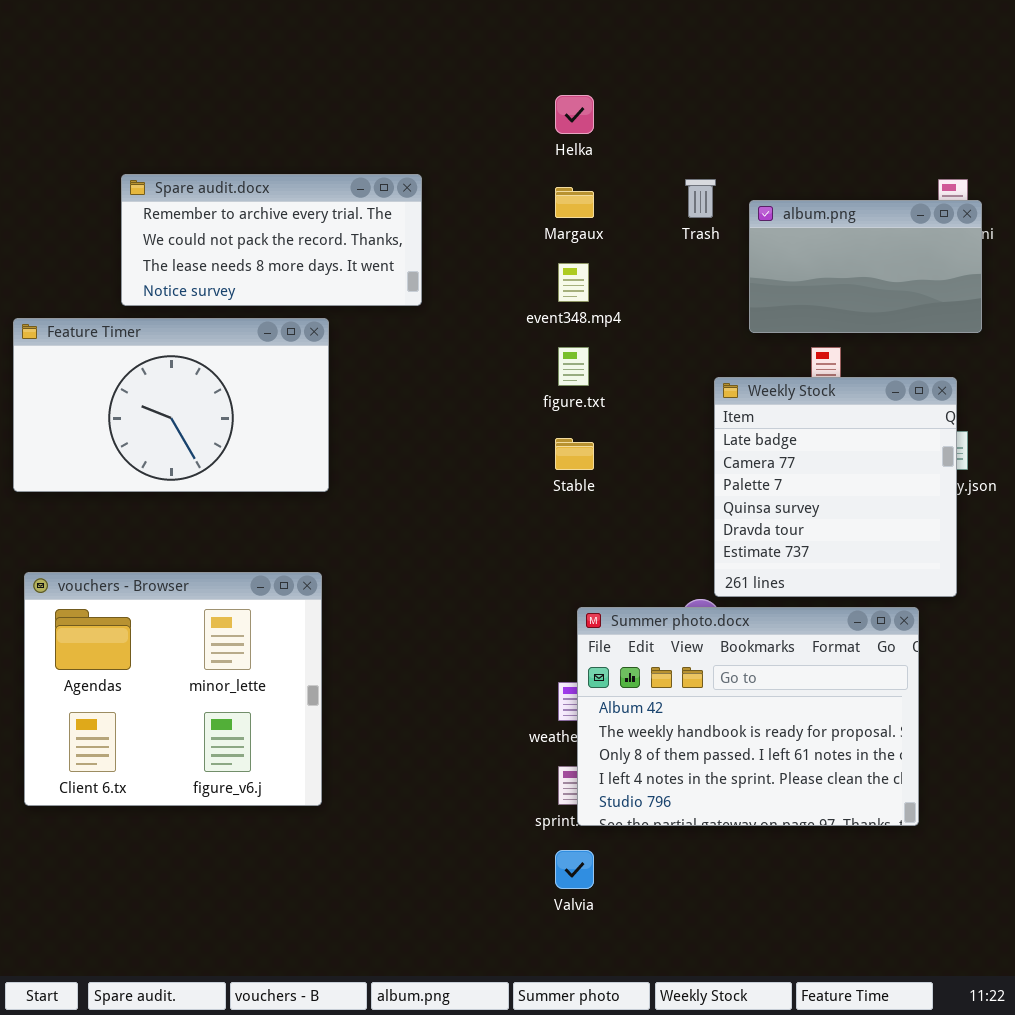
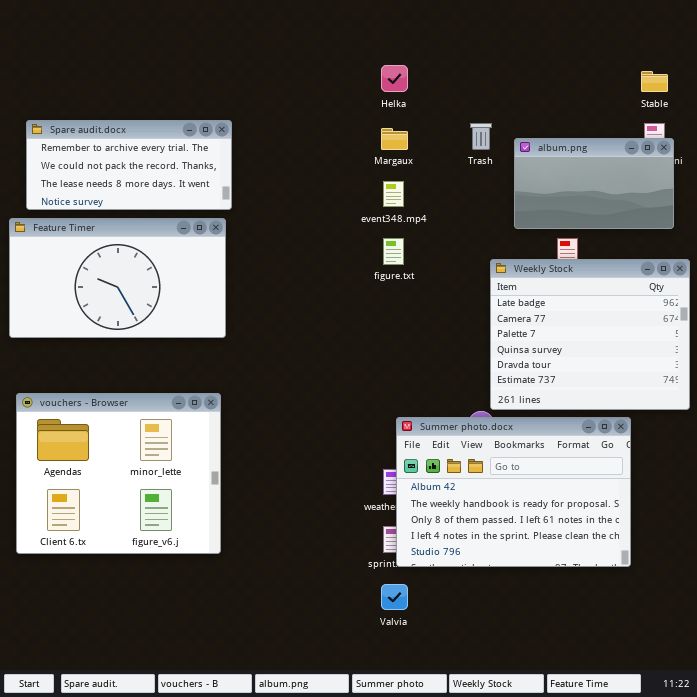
Spare audit.docx: [121,174,422,306] -> [26,120,232,210], moved
Weekly Stock: [714,377,957,597] -> [490,259,690,410], resized
Stable: [555,438,594,470] -> [641,71,668,92], moved

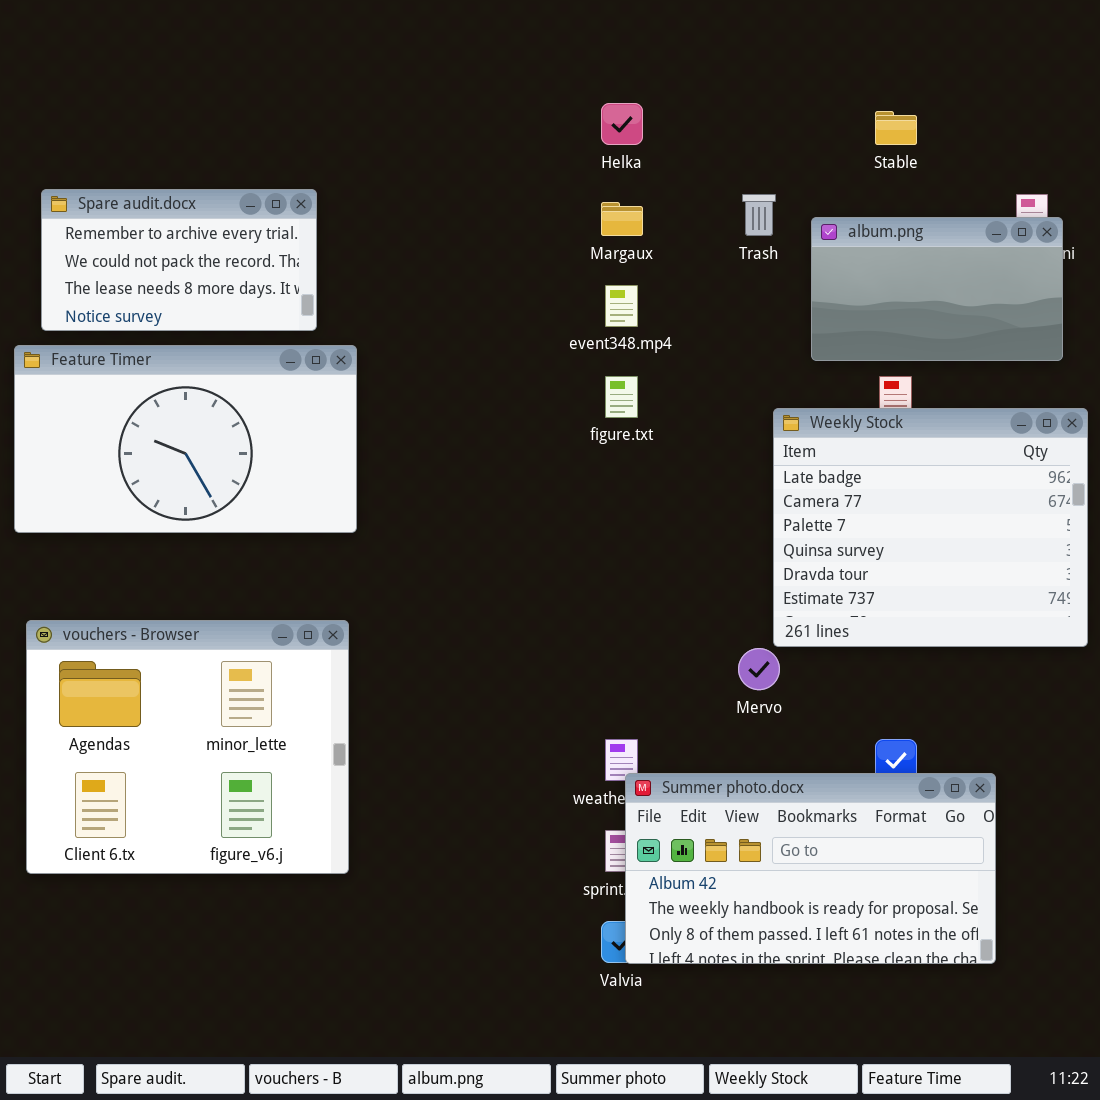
Stable: [641,71,668,92] -> [875,111,917,145], moved
Spare audit.docx: [26,120,232,210] -> [41,189,317,331], resized
Summer photo.docx: [396,417,631,567] -> [625,773,996,964], moved, resized

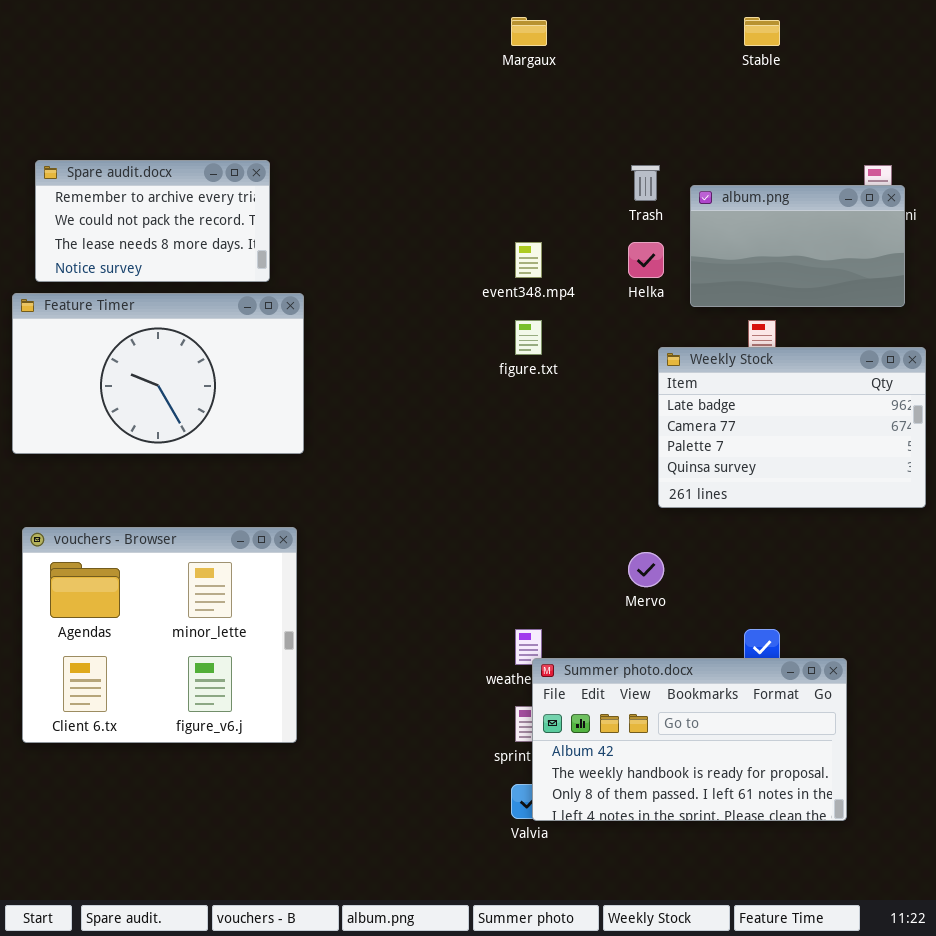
Helka: [601,103,643,145] -> [628,242,664,278], moved
Stable: [875,111,917,145] -> [744,17,780,46], moved
Margaux: [601,202,643,236] -> [511,17,547,46], moved
Weekly Stock: [773,408,1088,647] -> [658,347,926,508], resized

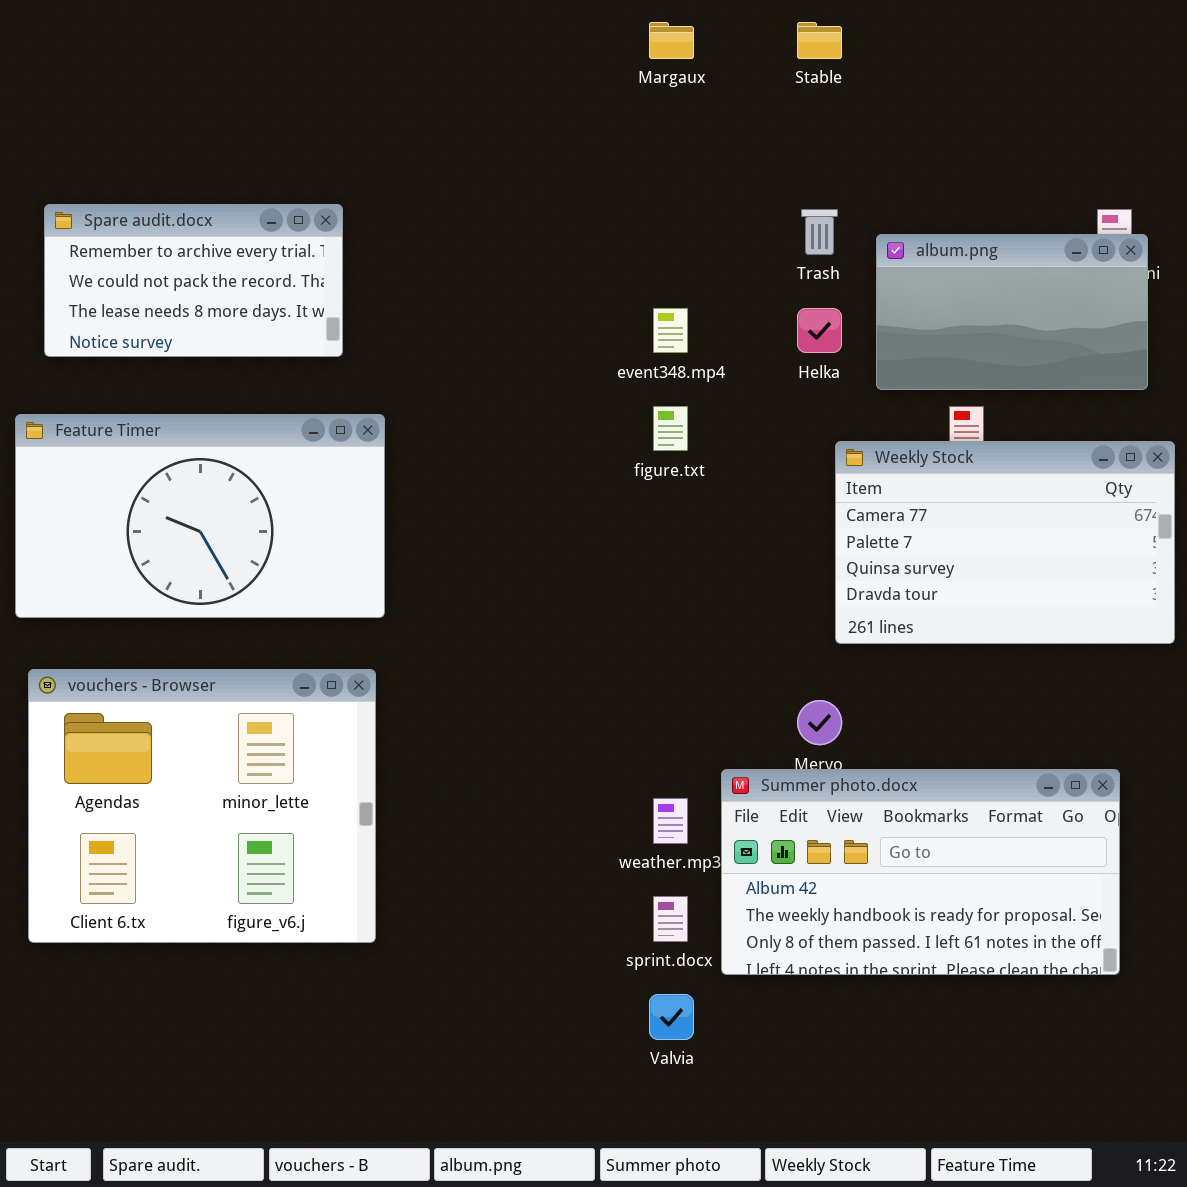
Stable: [744,17,780,46] -> [797,22,842,59], moved
Feature Timer: [12,293,304,454] -> [15,414,385,618], moved
Weekly Stock: [658,347,926,508] -> [835,441,1175,644], scrolled down 1 row
Summer photo.docx: [532,658,847,821] -> [721,769,1120,975], moved

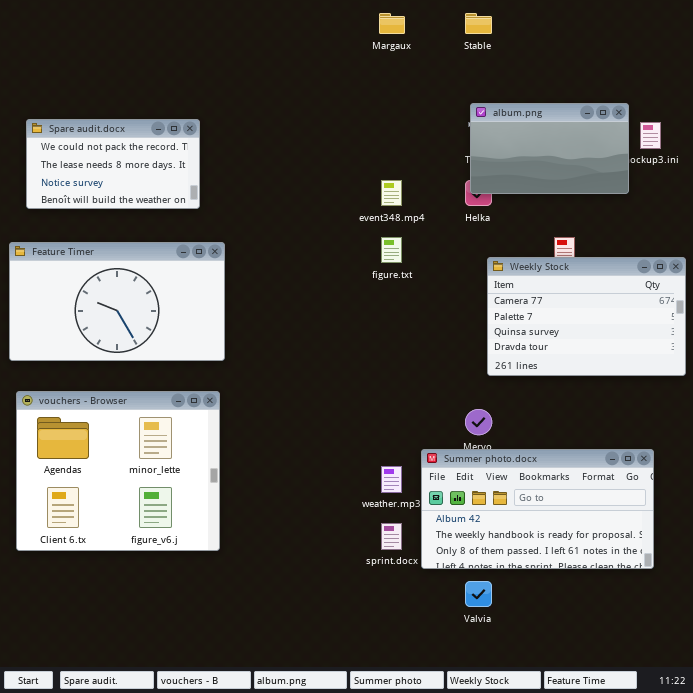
Spare audit.docx: [44,204,343,357] -> [26,119,200,209], scrolled down 1 row
album.png: [876,234,1148,390] -> [470,103,629,194], moved
Valvia: [649,994,694,1040] -> [465,581,492,607], moved

